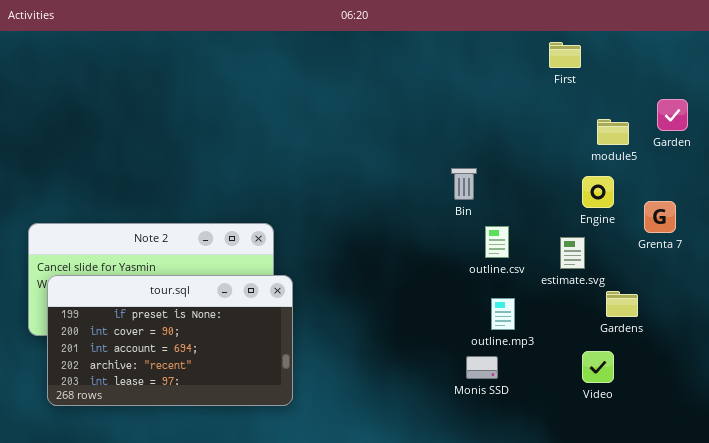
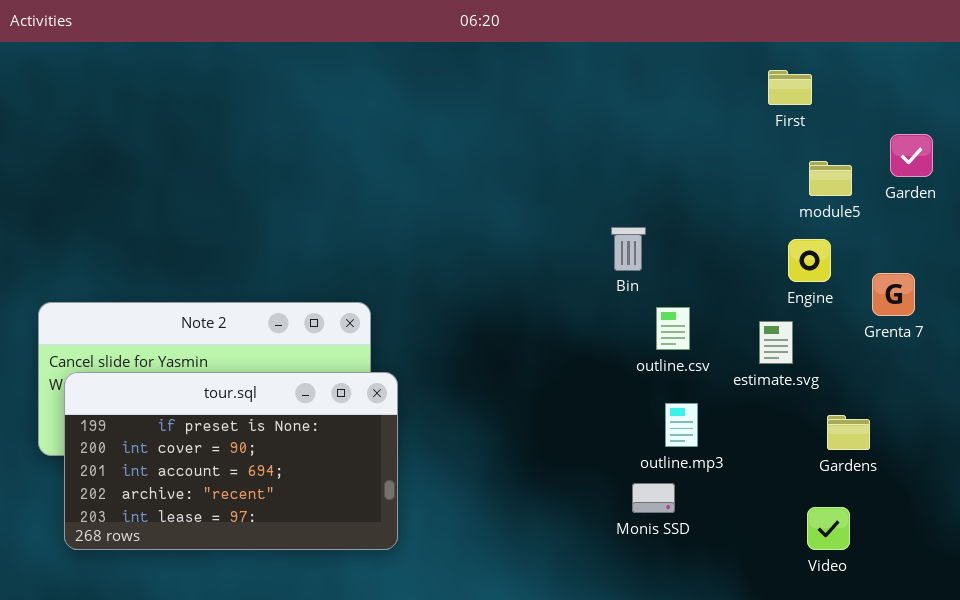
First: [549,42,581,68] -> [768,70,812,105], moved
Gardens: [606,291,638,317] -> [827,415,870,450], moved
Video: [582,351,614,383] -> [807,507,850,550], moved

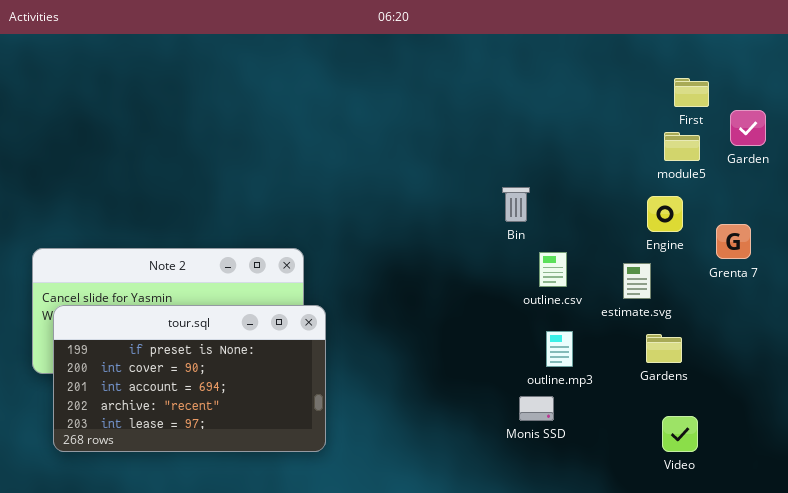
First: [768,70,812,105] -> [674,78,709,107], moved
Gardens: [827,415,870,450] -> [646,334,682,363], moved

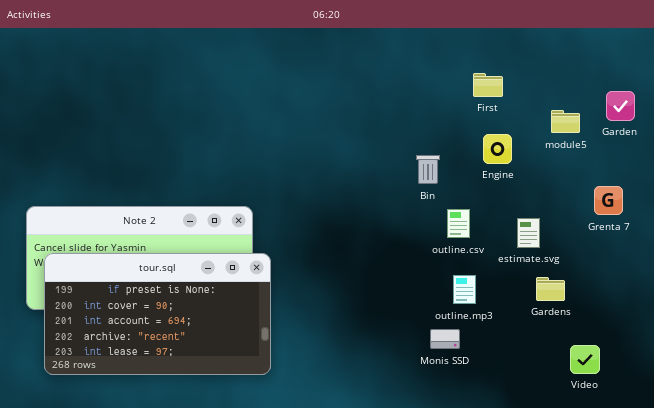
First: [674,78,709,107] -> [473,73,503,97], moved
Engine: [647,196,683,232] -> [483,134,512,164], moved
Video: [662,416,698,452] -> [570,345,600,374], moved

